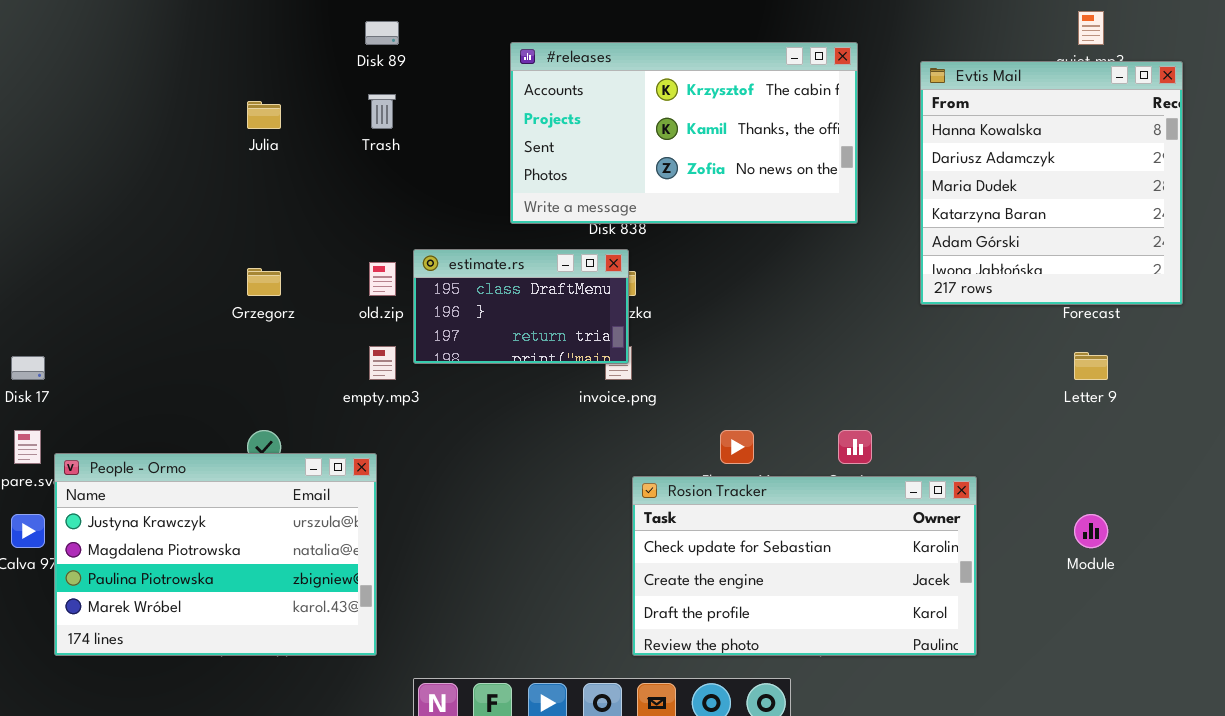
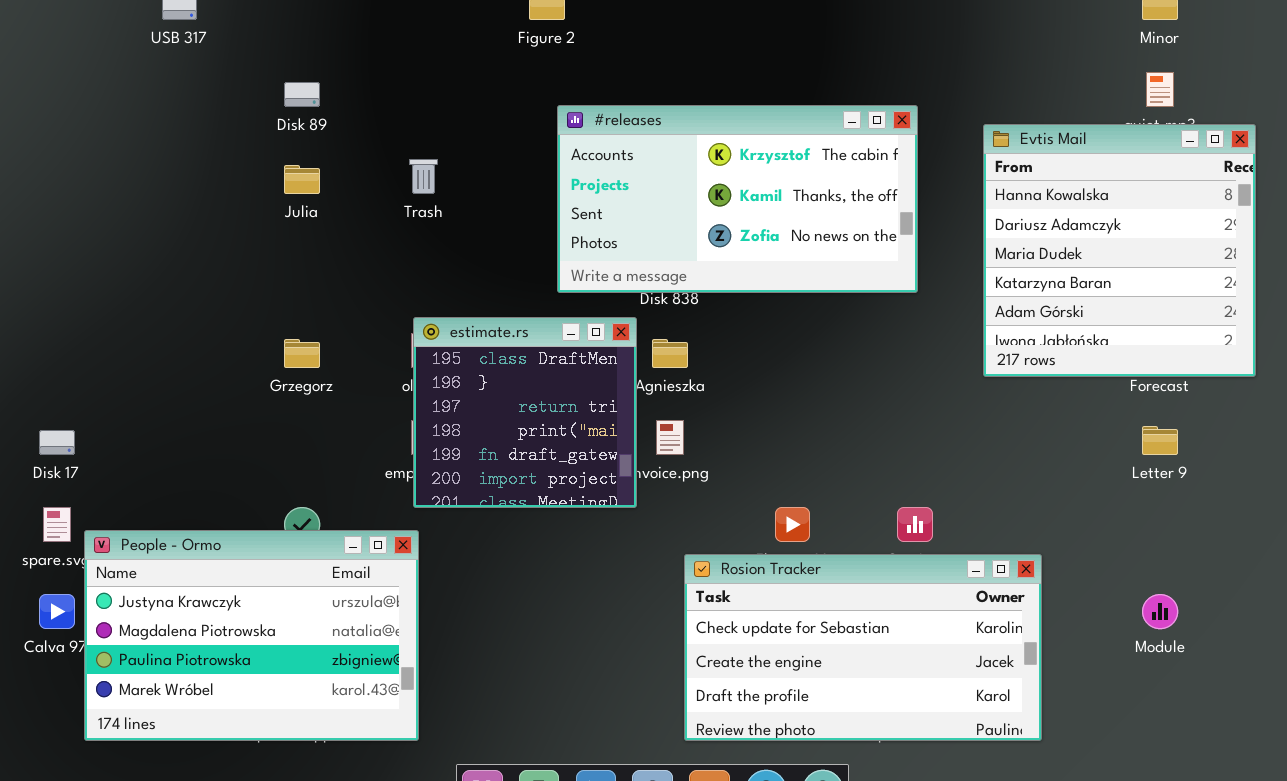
Disk 89: [365,21,399,45] -> [284,82,320,107], moved
estimate.rs: [413,249,629,364] -> [413,317,637,508], moved, resized

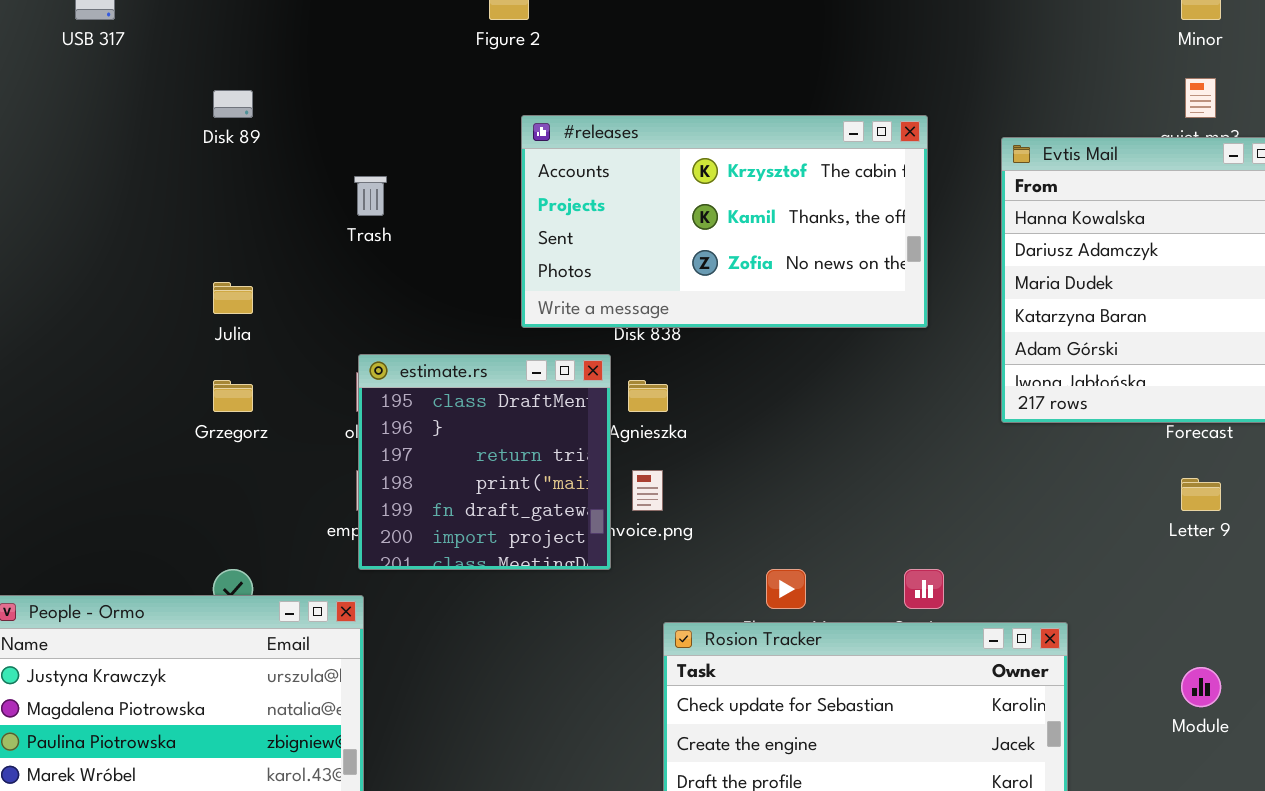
Julia: [284,165,320,194] -> [213,282,253,314], moved

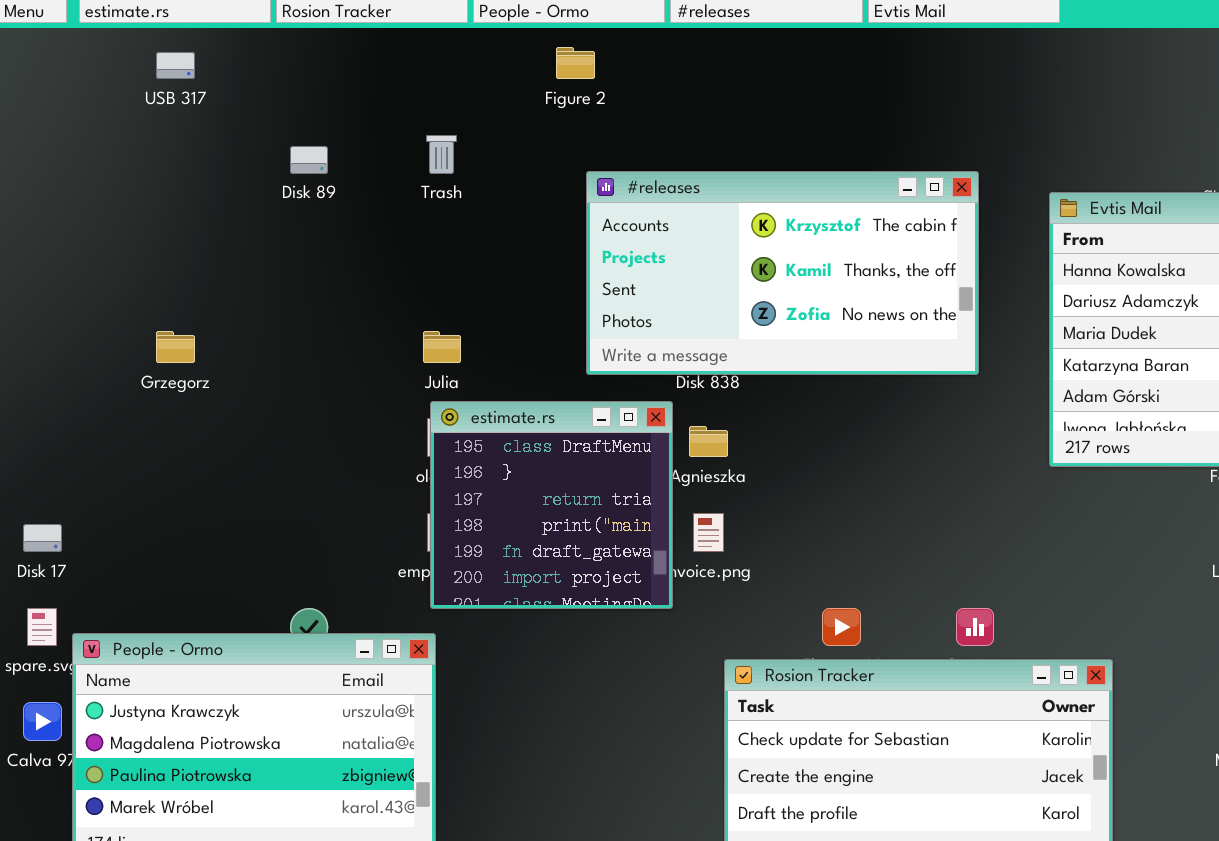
Trash: [354,176,387,216] -> [426,135,457,174], moved
Julia: [213,282,253,314] -> [423,331,461,363], moved
Grzegorz: [213,380,253,412] -> [156,331,195,363], moved

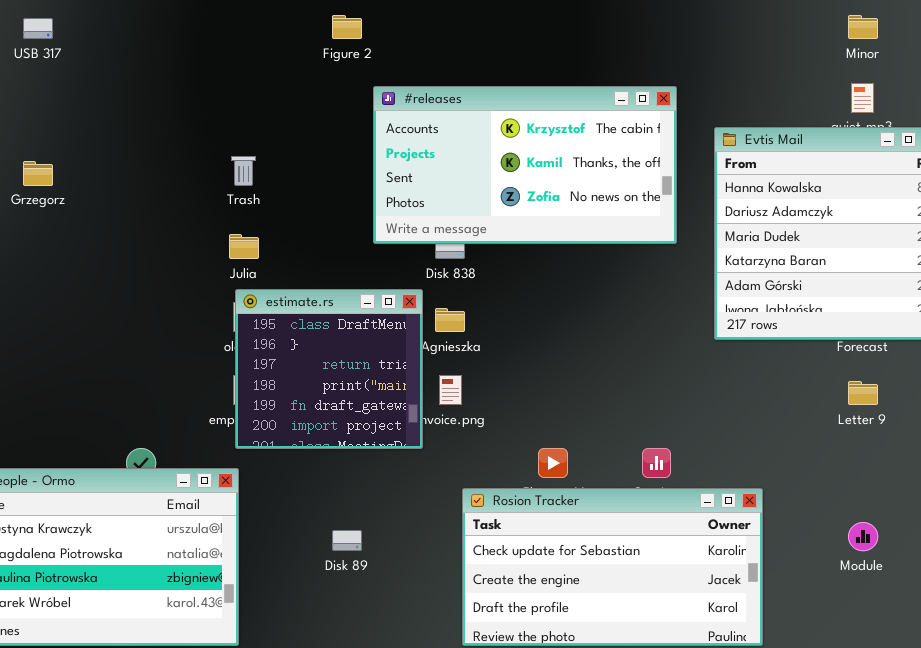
Trash: [426,135,457,174] -> [231,156,256,186], moved
Disk 89: [290,146,328,174] -> [332,530,362,551], moved
#releases: [586,171,979,375] -> [373,86,677,244], moved
Grzegorz: [156,331,195,363] -> [23,161,53,186], moved

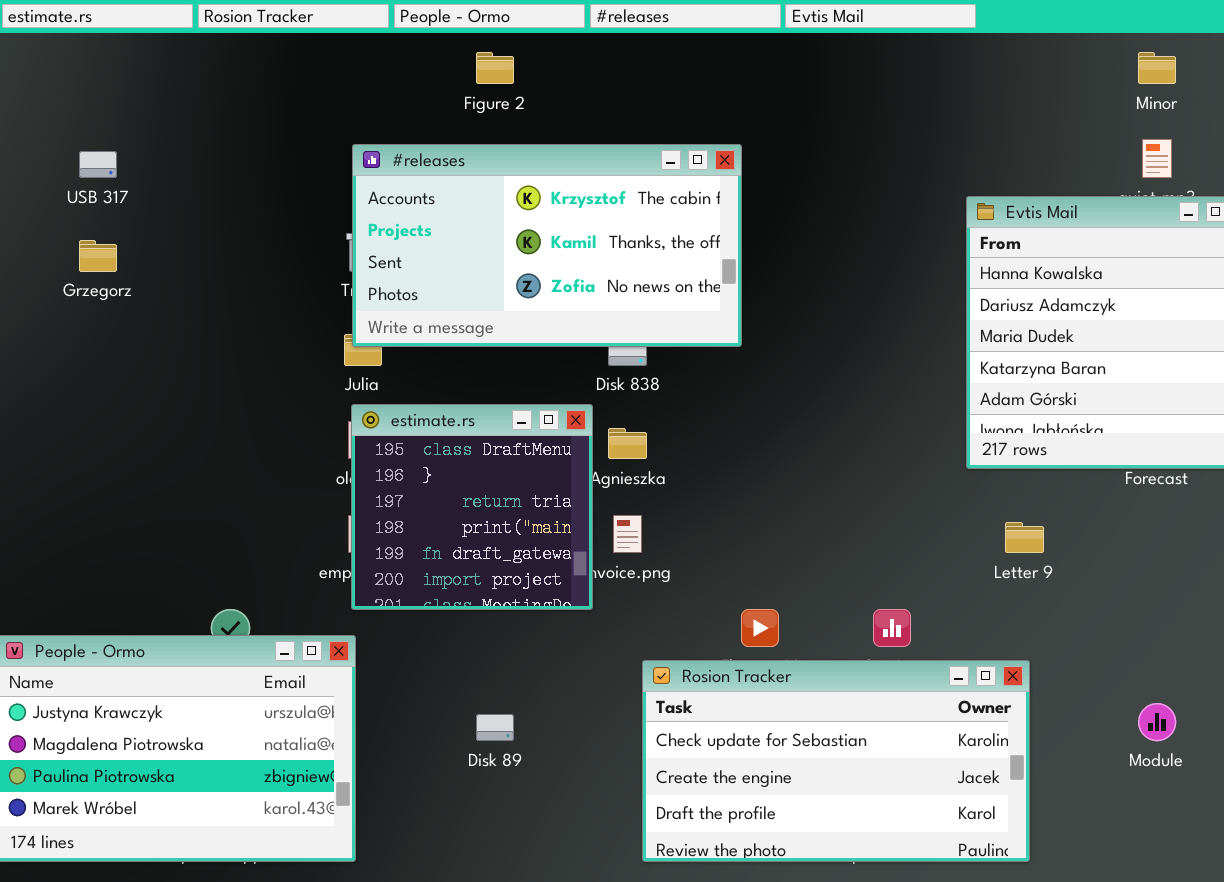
USB 317: [23,18,53,39] -> [79,151,117,178], moved
#releases: [373,86,677,244] -> [352,144,742,347], moved
Letter 9: [848,381,878,405] -> [1005,522,1044,553], moved

